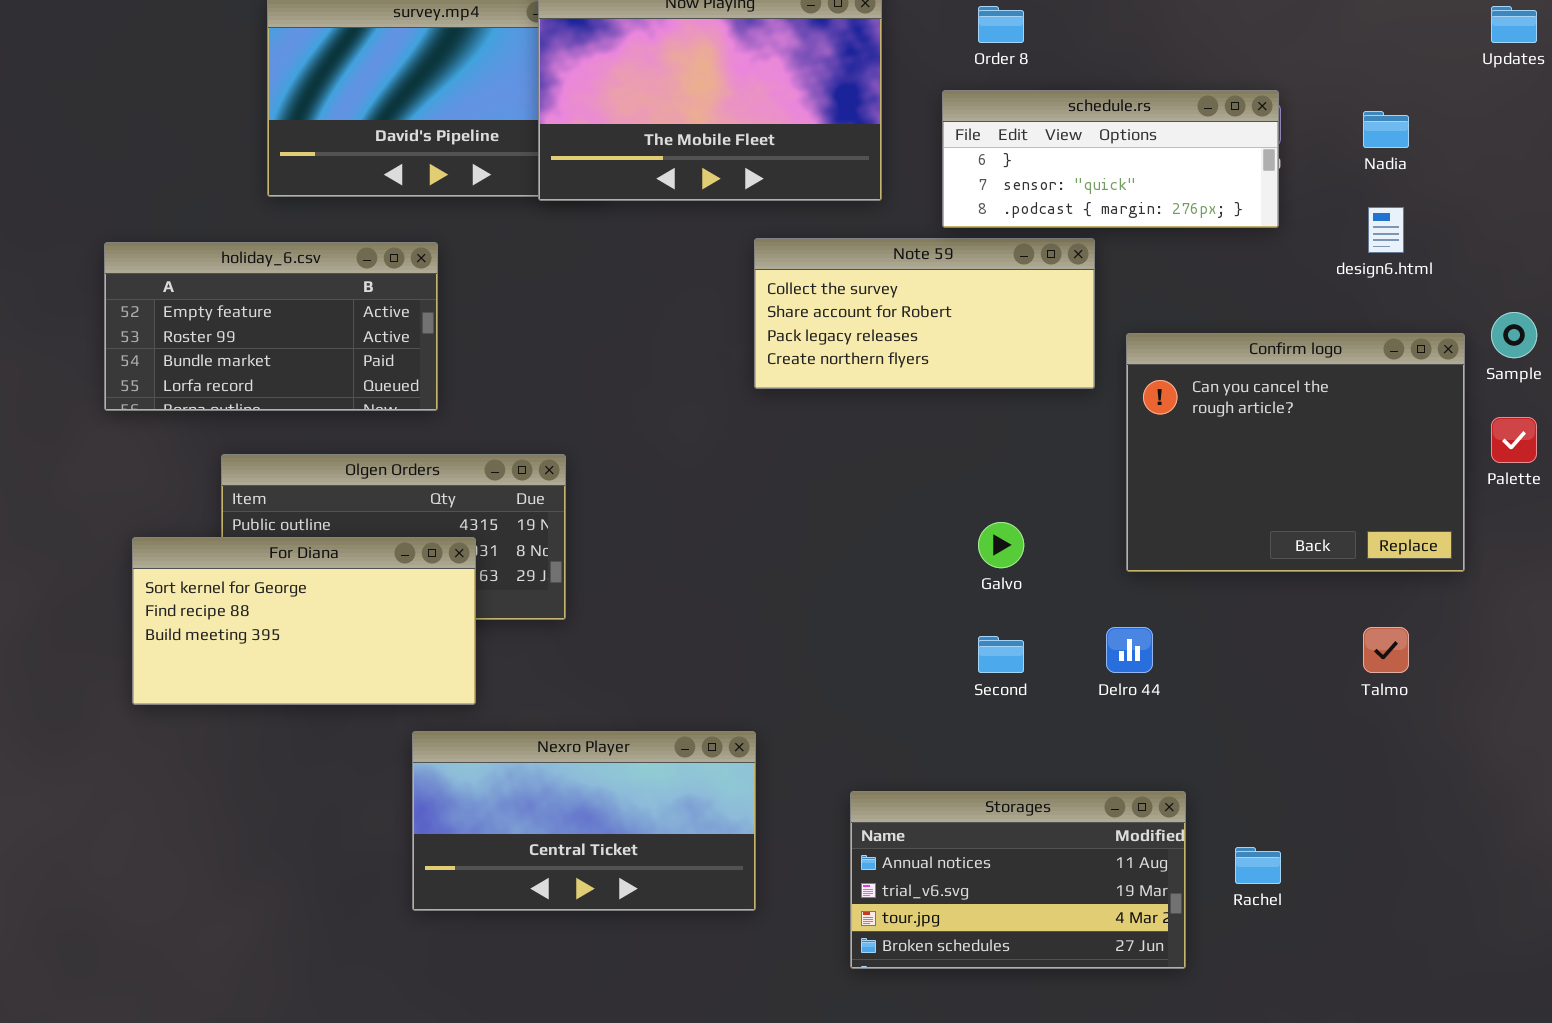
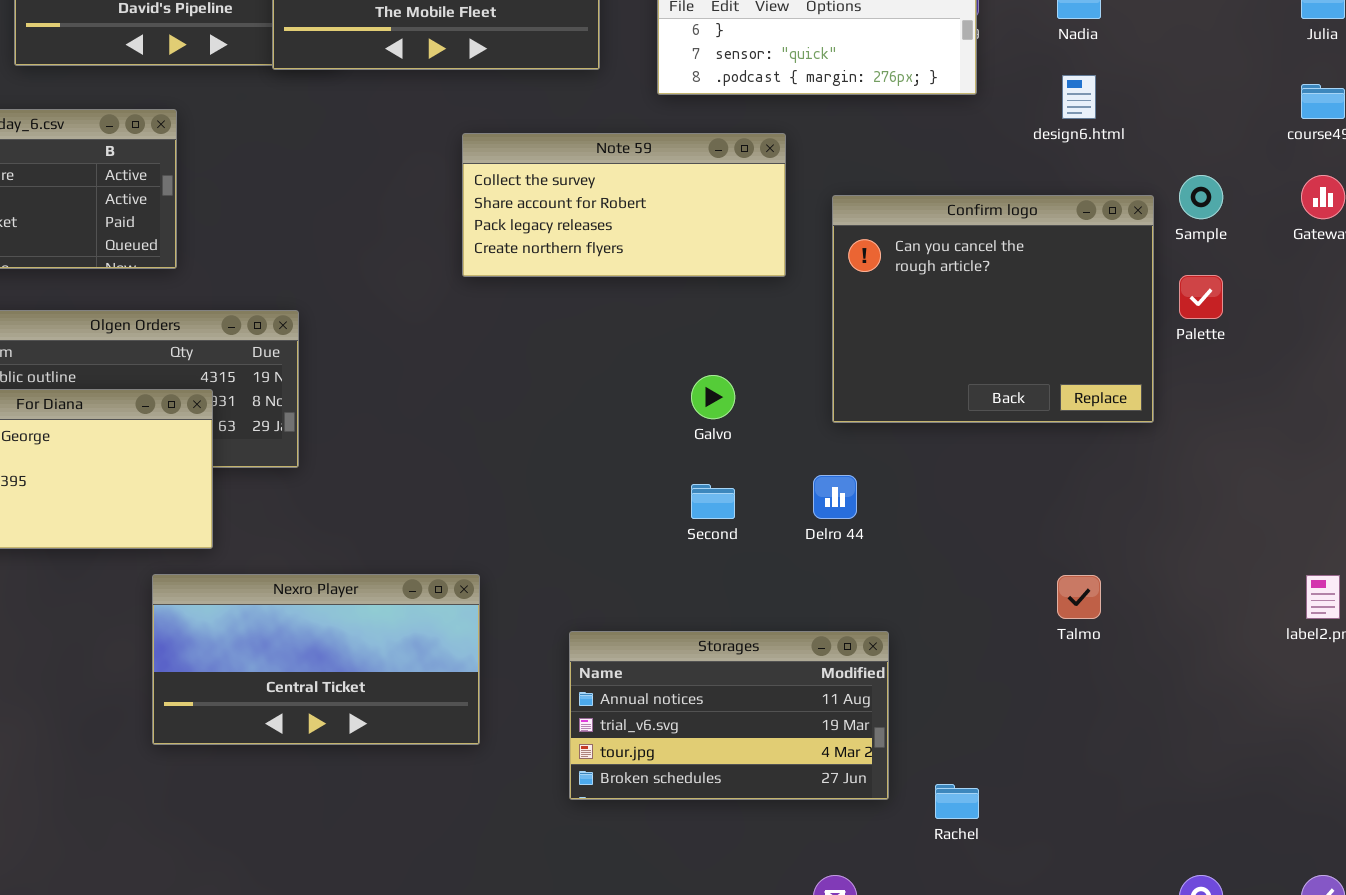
Note 59: [754,238,1095,389] -> [462,133,786,277], moved
Talmo: [1363,627,1409,673] -> [1057,575,1101,619], moved
Rachel: [1235,847,1281,884] -> [935,784,979,819], moved

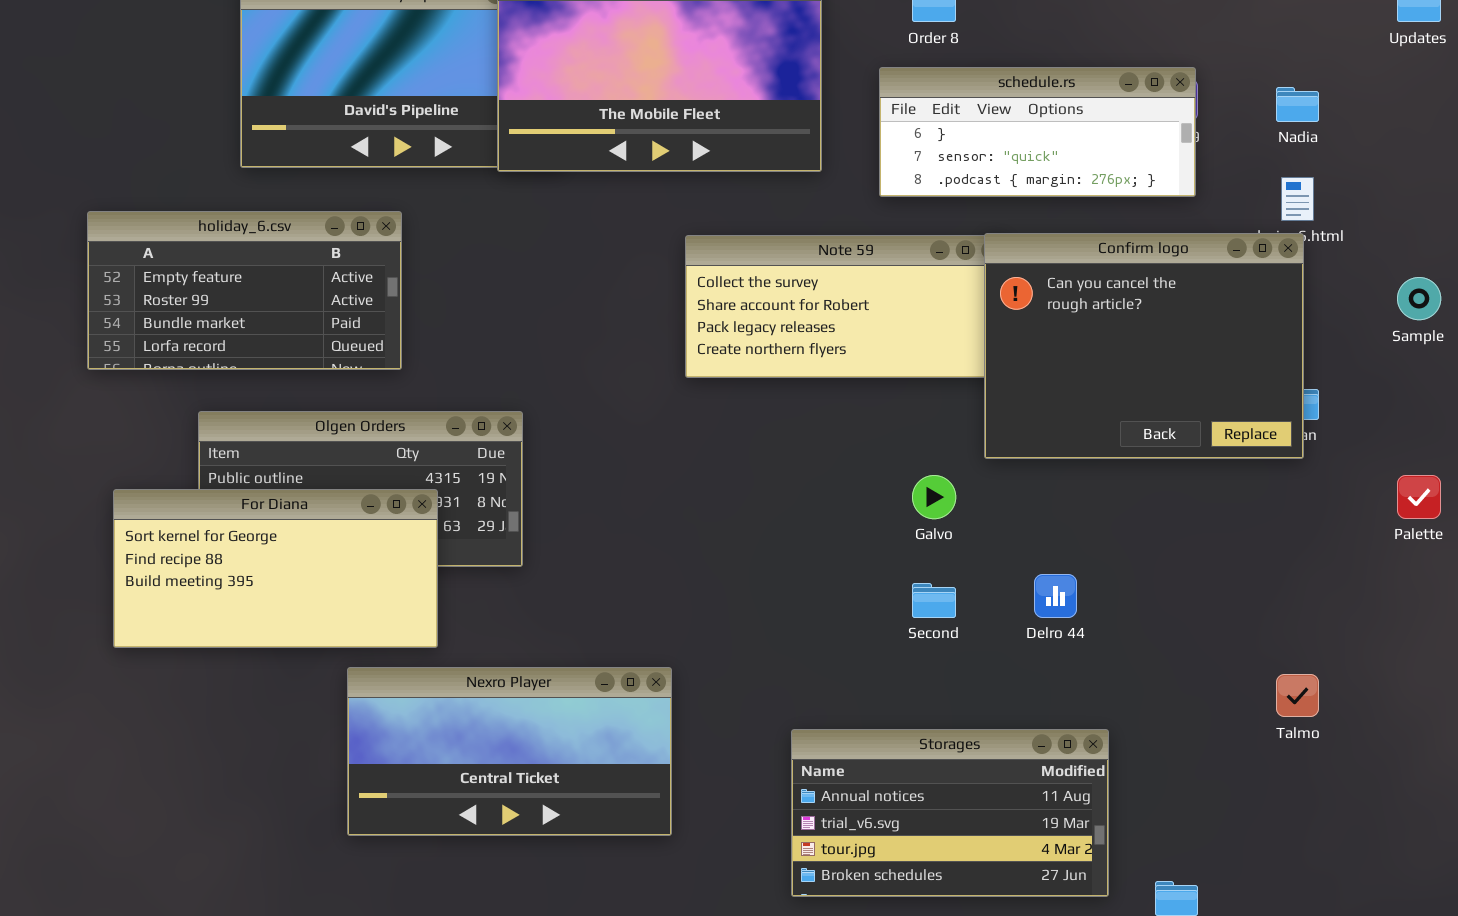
Confirm logo: [832,195,1154,423] -> [984,233,1304,459], moved
Palette: [1179,275,1223,319] -> [1397,475,1441,519], moved
Nexro Player: [152,574,480,745] -> [347,667,672,836], moved

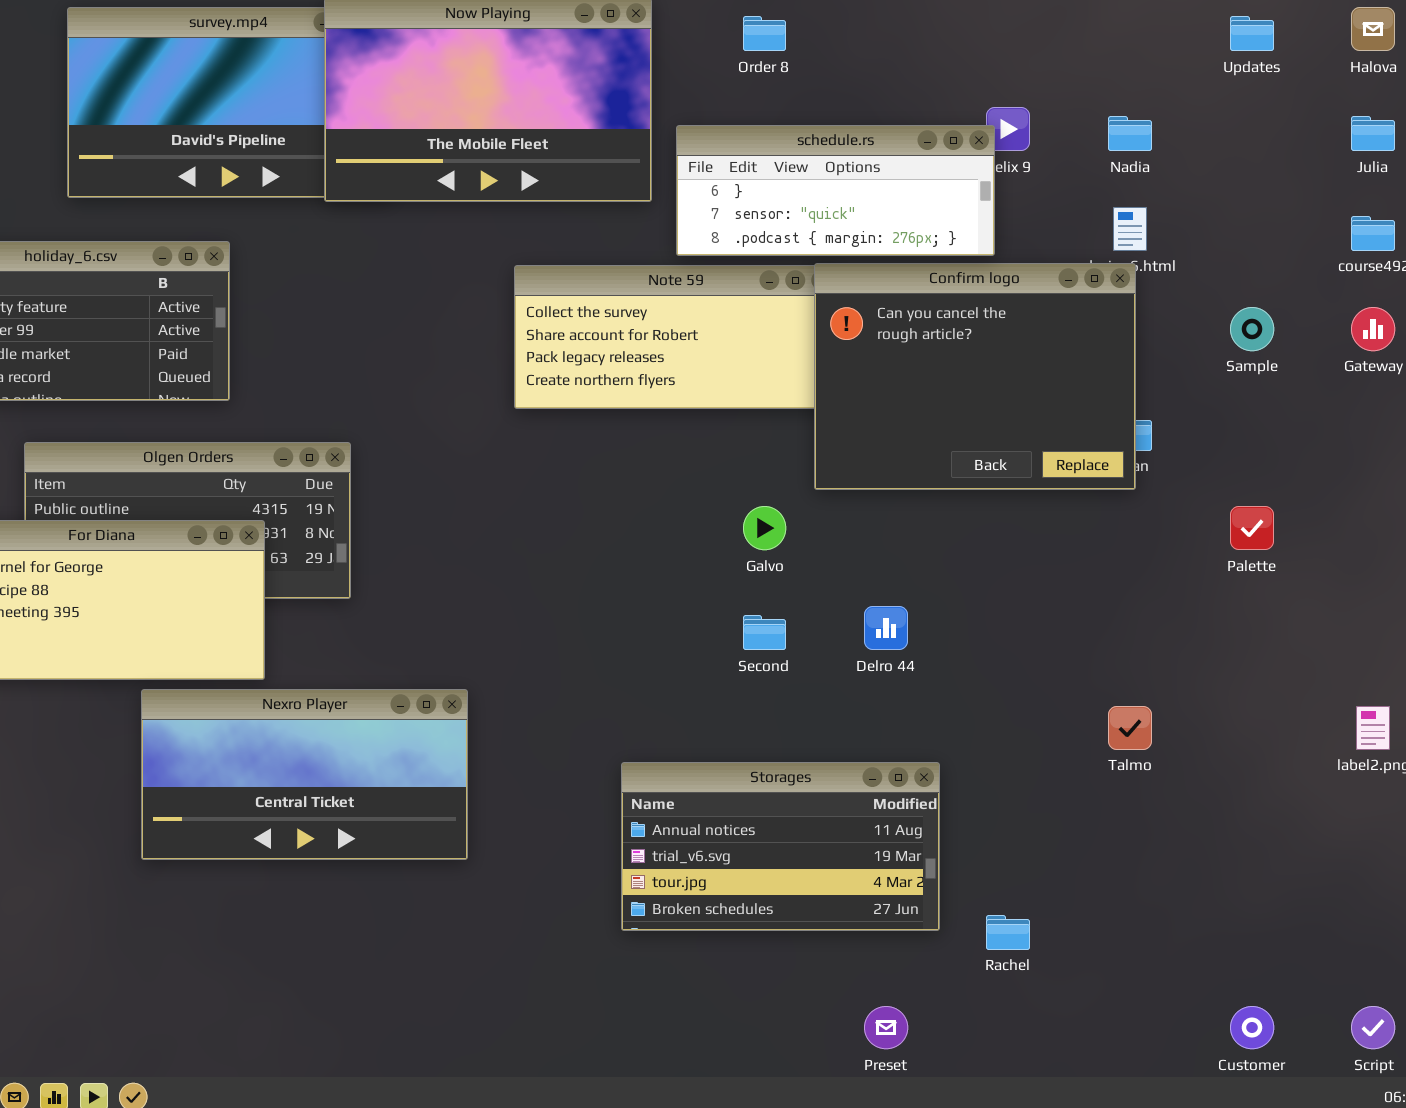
schedule.rs: [879,67,1196,197] -> [676,125,995,256], moved
Nexro Player: [347,667,672,836] -> [141,689,468,860], moved

